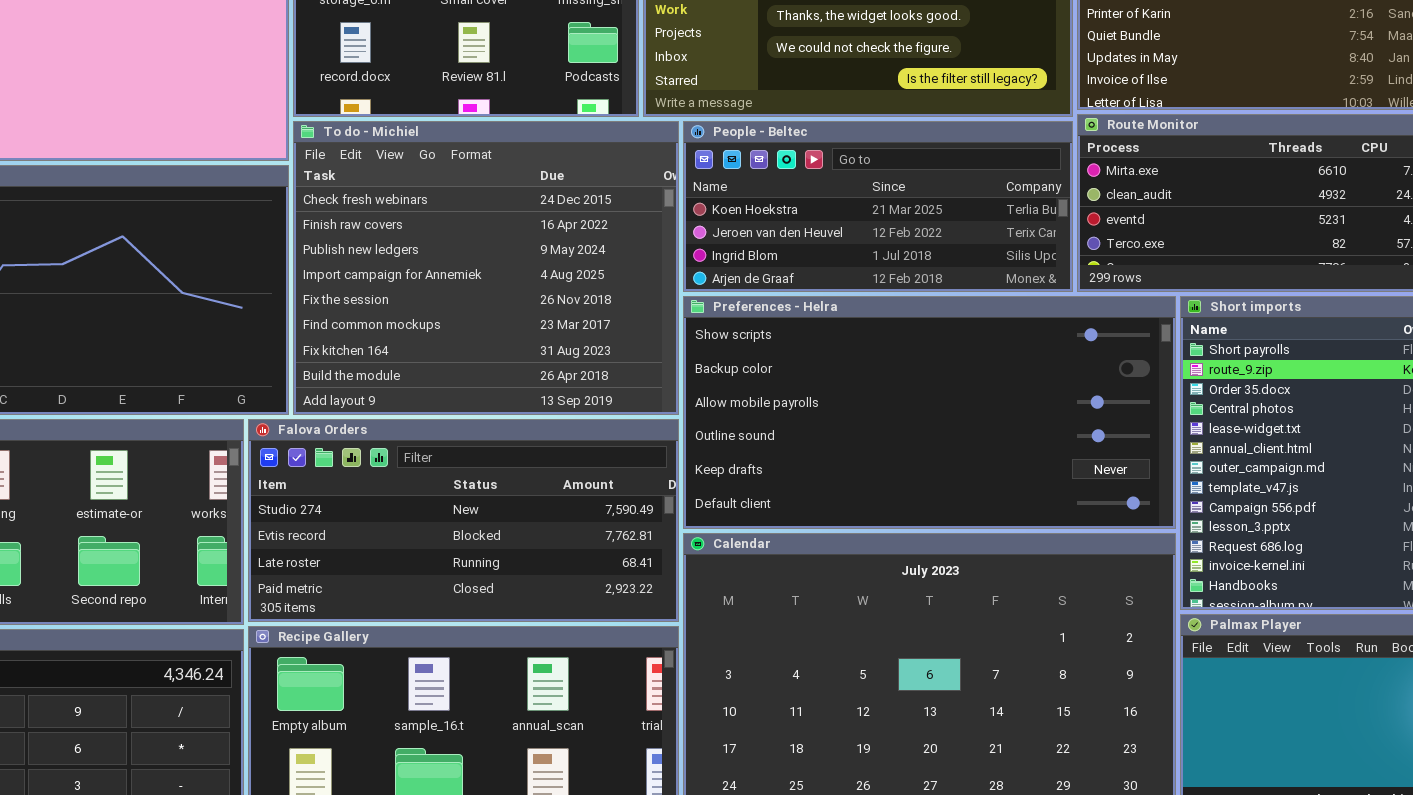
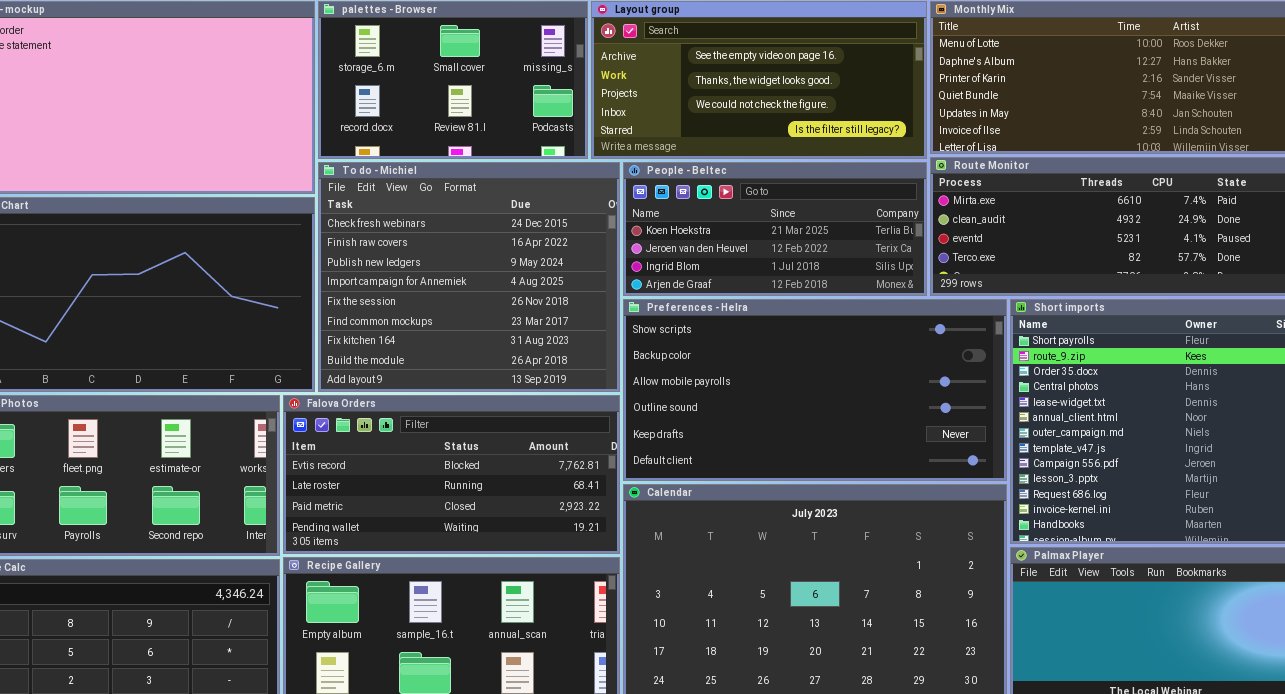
Falova Orders: [248,419,679,622] -> [283,395,620,554], scrolled down 1 row

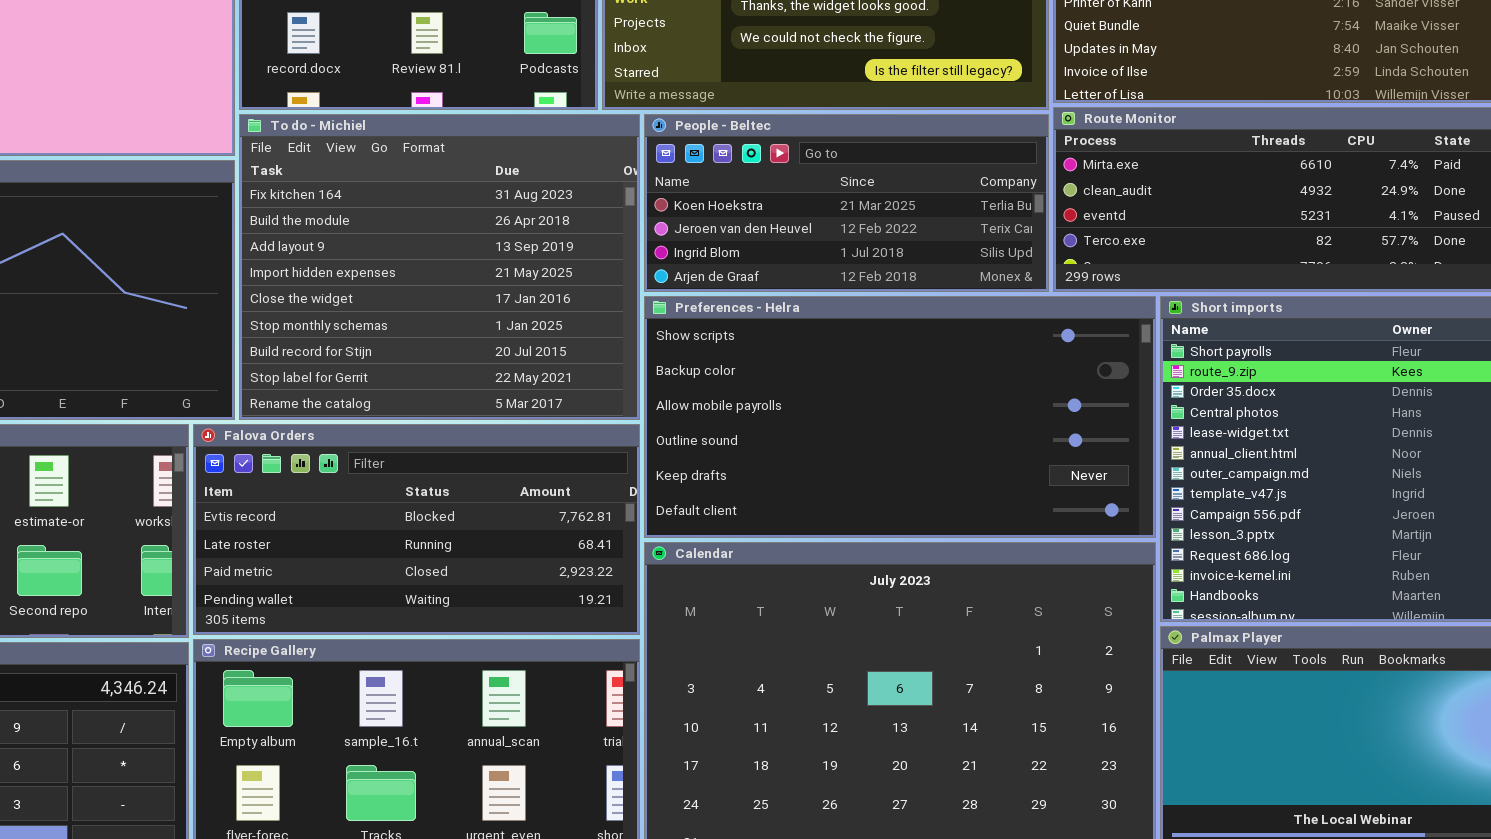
To do - Michiel: [318,162,620,392] -> [239,114,640,420], scrolled down 6 rows

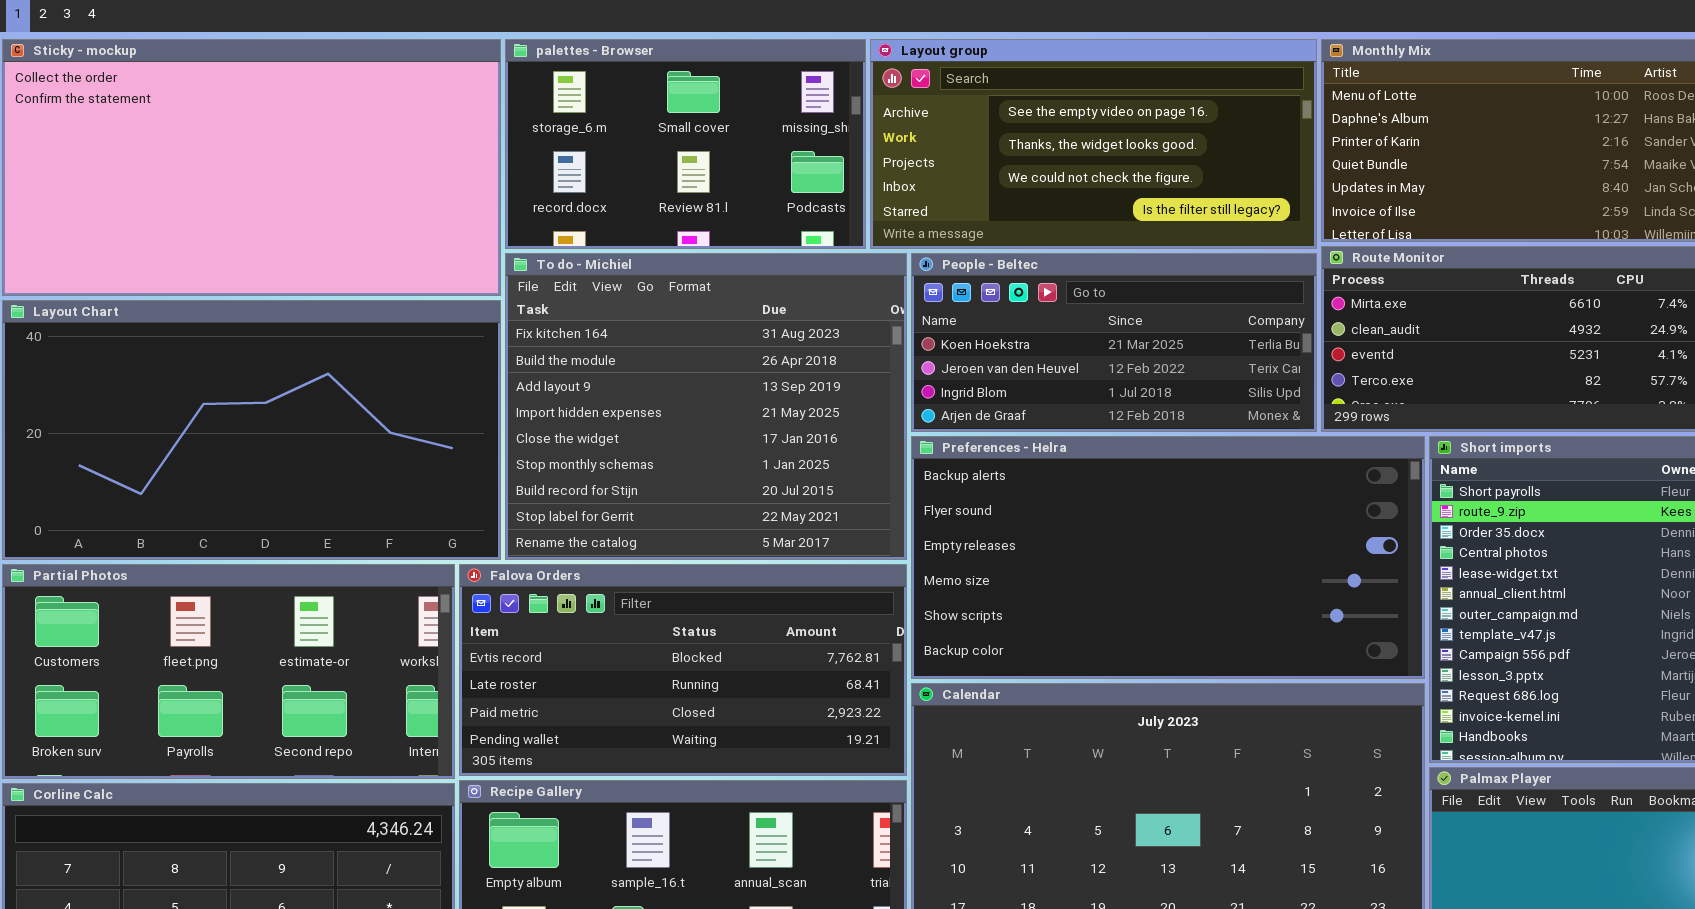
Preferences - Helra: [644,296,1156,538] -> [911,436,1425,679], scrolled up 4 rows

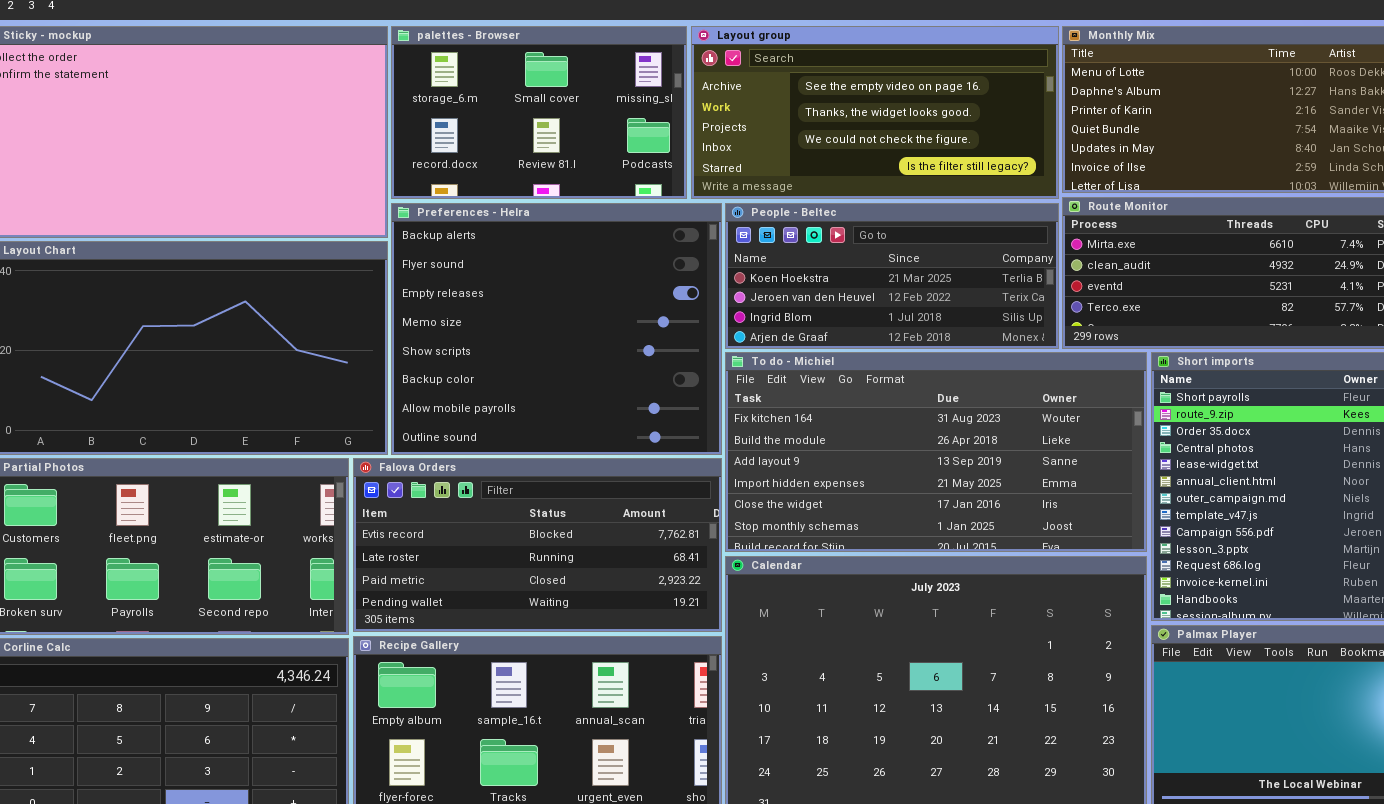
To do - Michiel: [505,253,907,560] -> [725,352,1147,552], moved, resized
Preferences - Helra: [911,436,1425,679] -> [391,203,722,455], moved, resized

